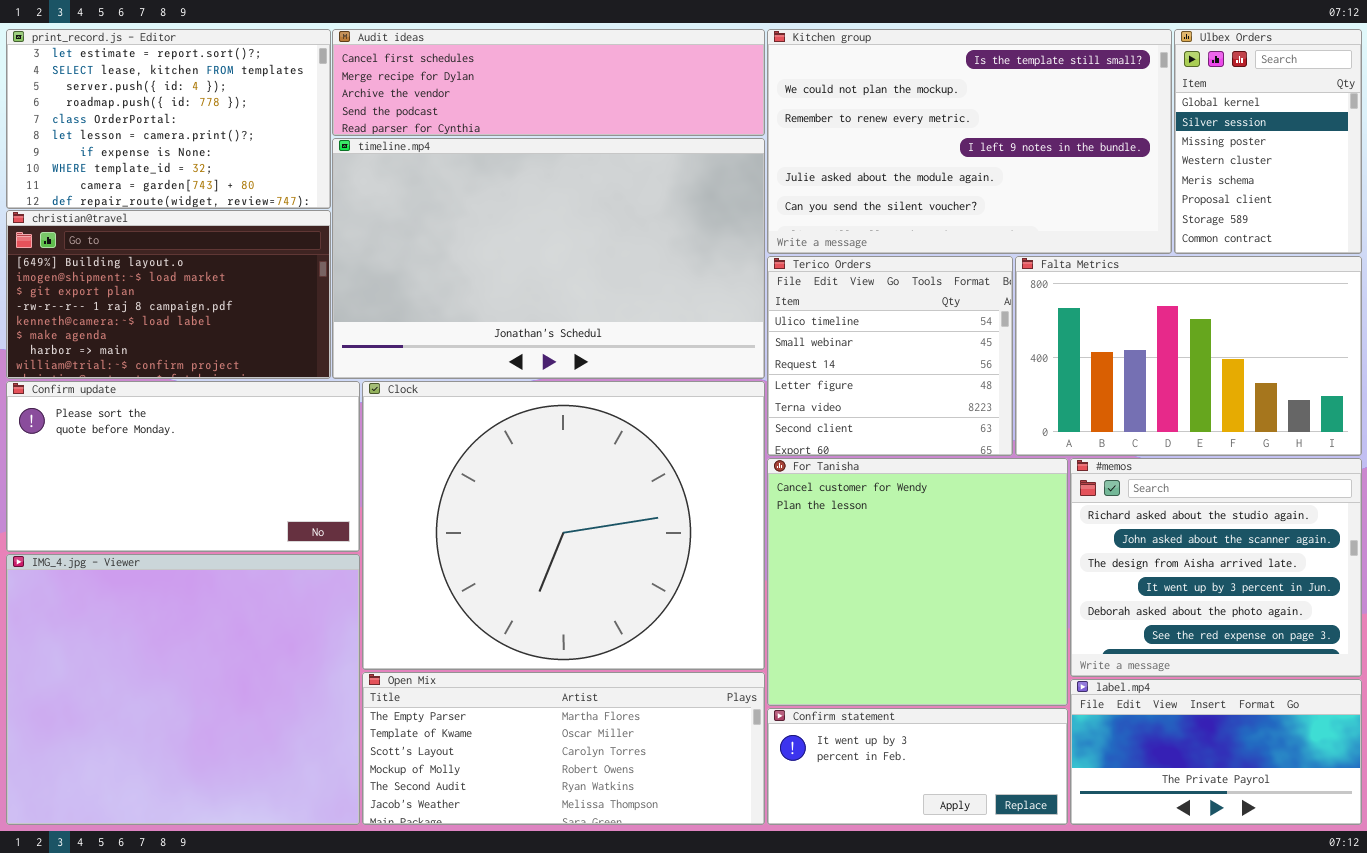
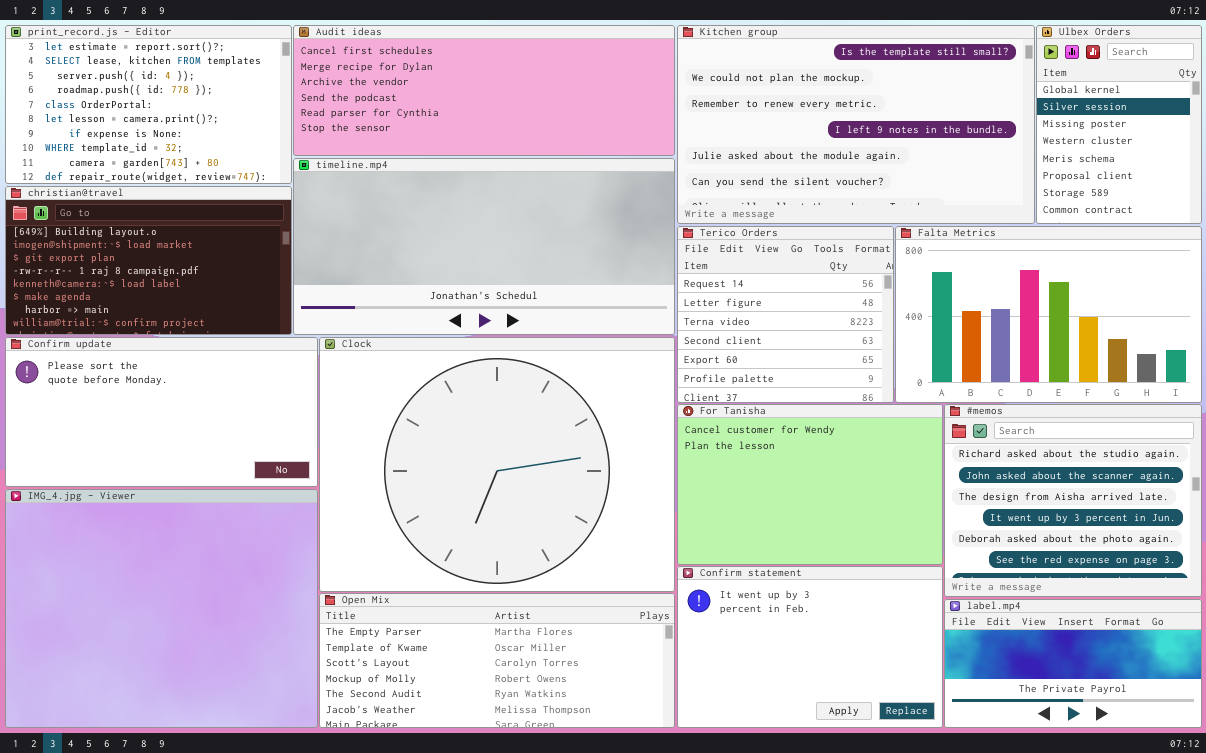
Audit ideas: [332,29,765,136] -> [293,25,675,156], resized
timeline.mp4: [332,138,765,379] -> [293,158,675,335], resized
Terico Orders: [767,256,1013,456] -> [677,226,894,403], scrolled down 2 rows
For Tanisha: [767,458,1068,706] -> [677,404,943,565], resized
Confirm statement: [767,708,1068,825] -> [677,566,943,728], resized

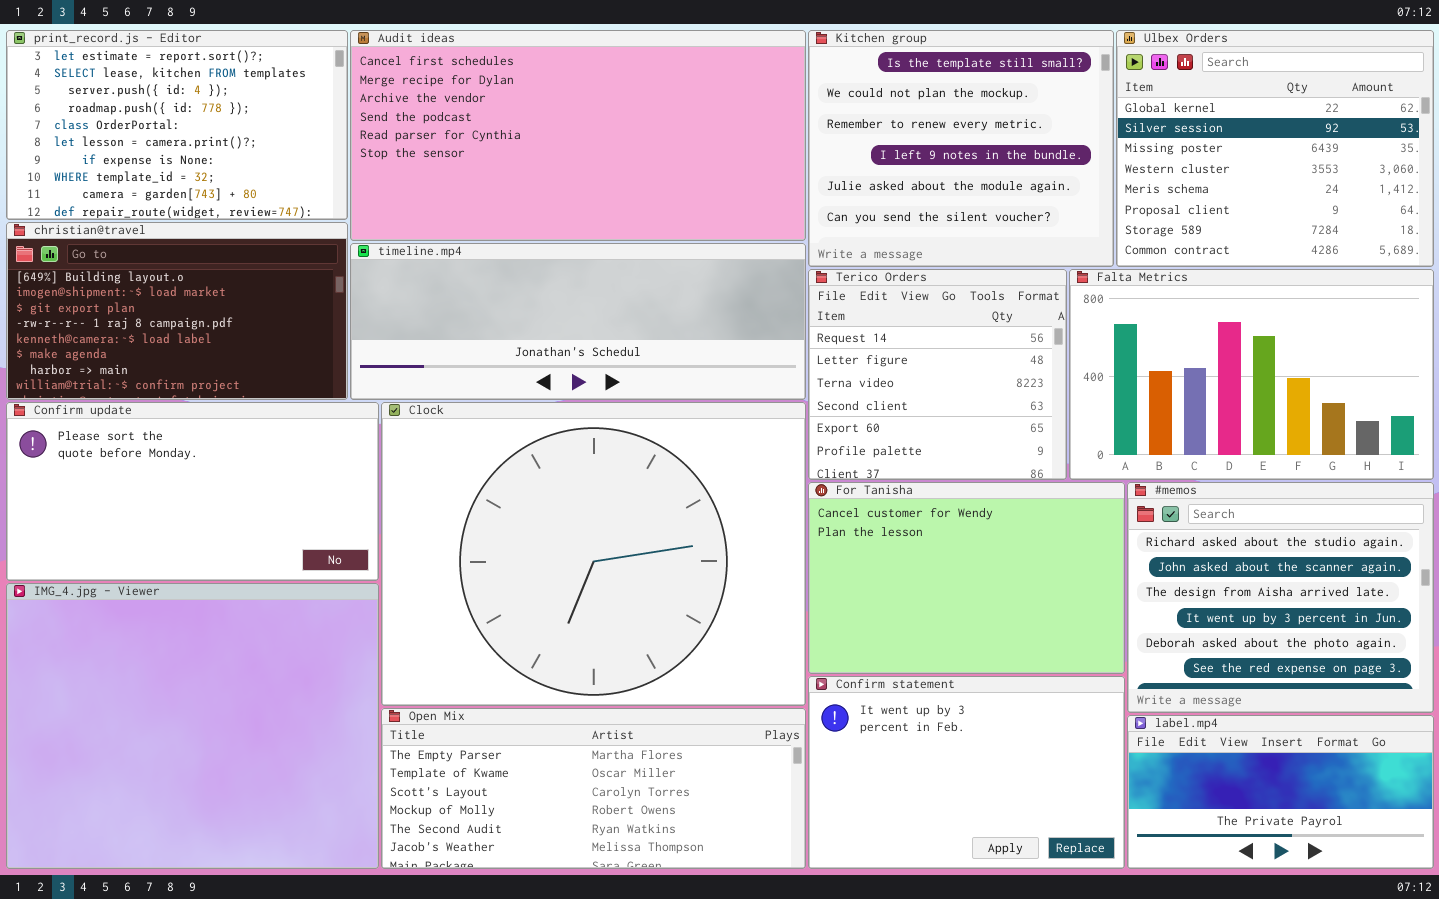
Audit ideas: [293,25,675,156] -> [350,30,806,241], resized
Kitchen group: [677,25,1035,224] -> [808,30,1114,267], resized
Ulbex Orders: [1036,25,1202,224] -> [1116,30,1434,267], resized
timeline.mp4: [293,158,675,335] -> [350,243,806,400], resized

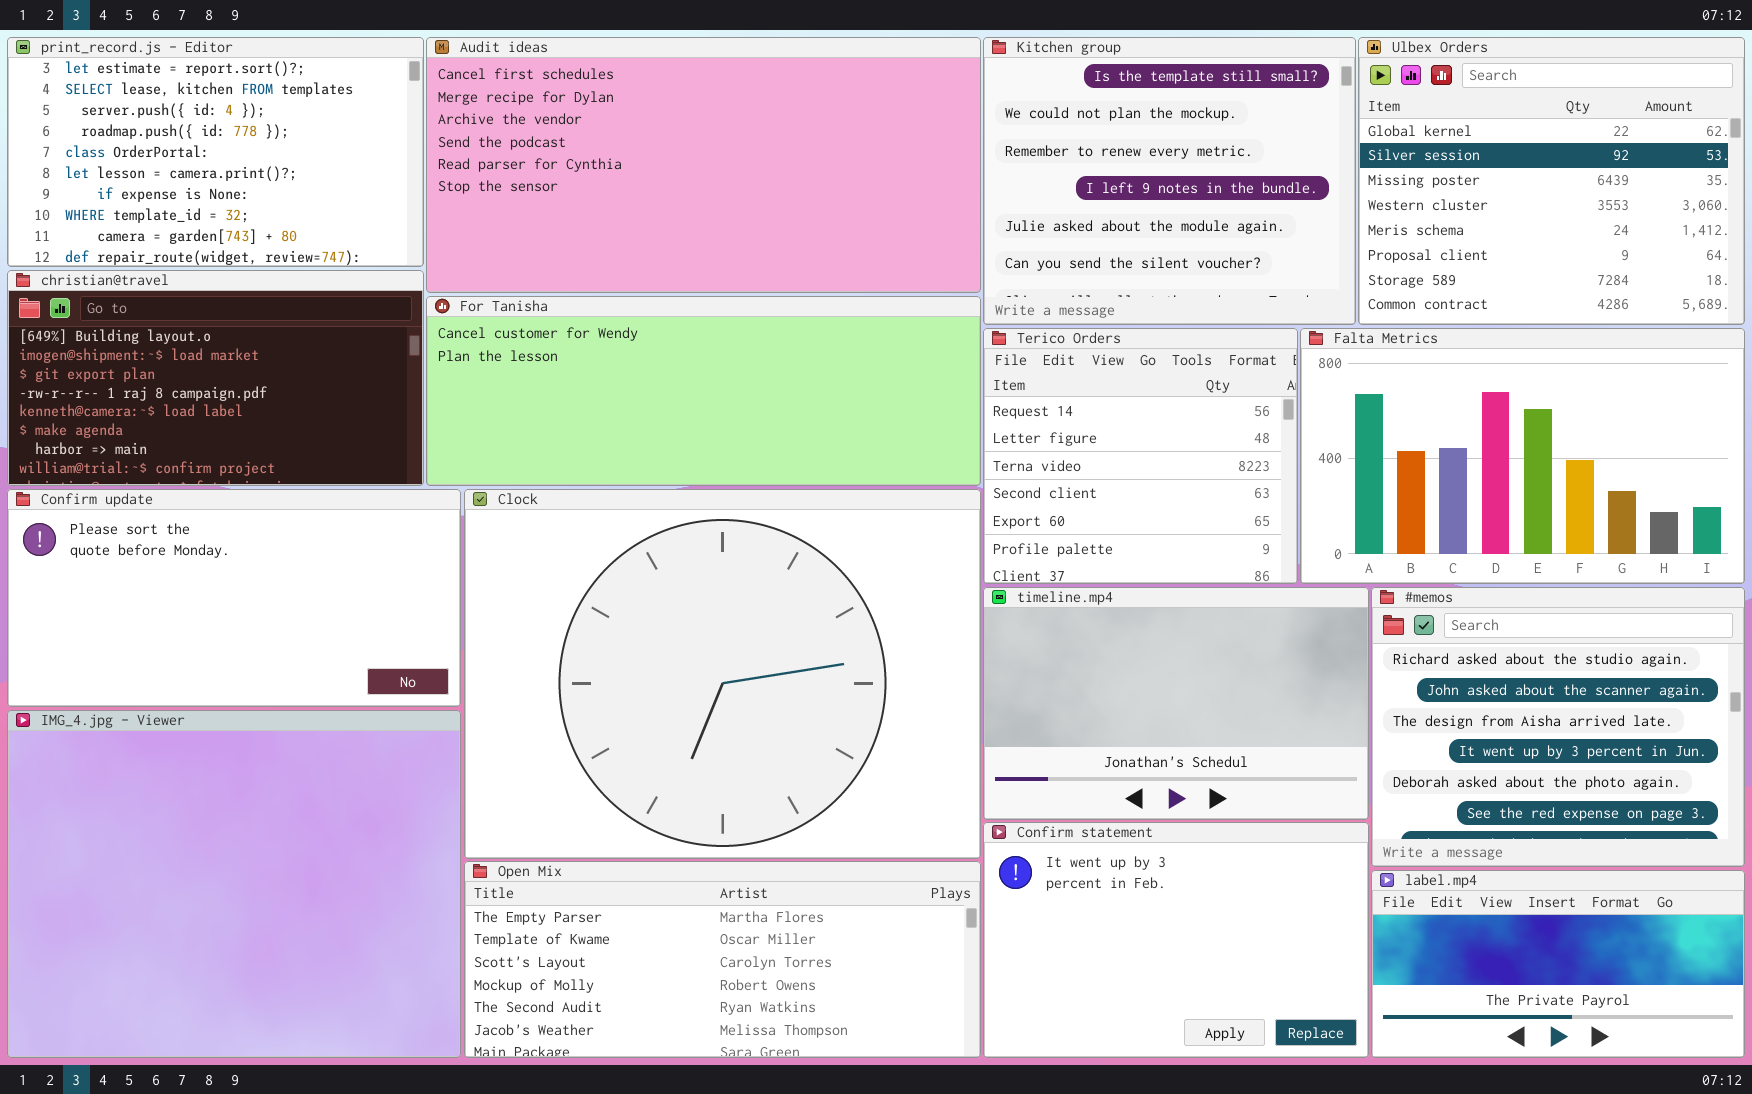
timeline.mp4: [350,243,806,400] -> [983,587,1369,820], moved, resized
For Tanisha: [808,482,1125,674] -> [426,296,981,486], moved, resized

